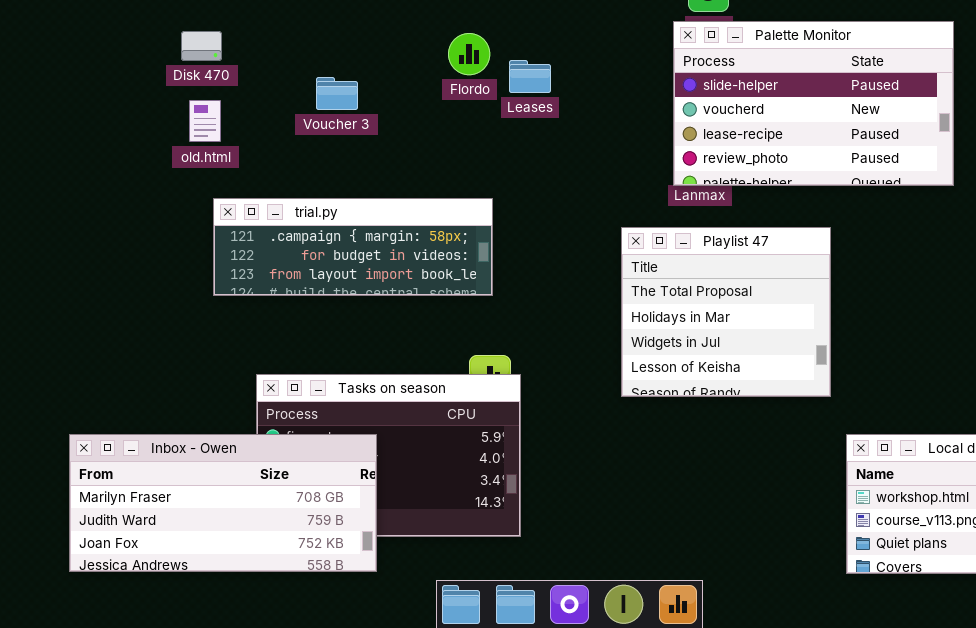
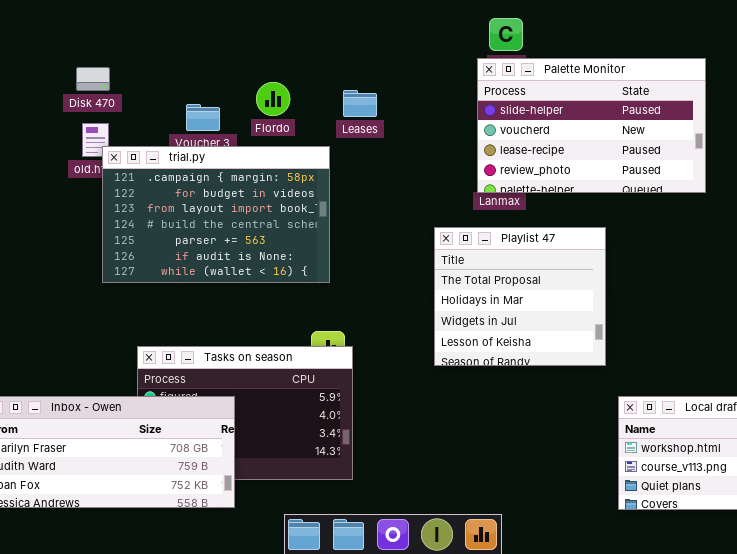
Flordo: [448,33,490,75] -> [256,82,290,116], moved
trial.py: [213,198,493,296] -> [102,146,330,283], resized

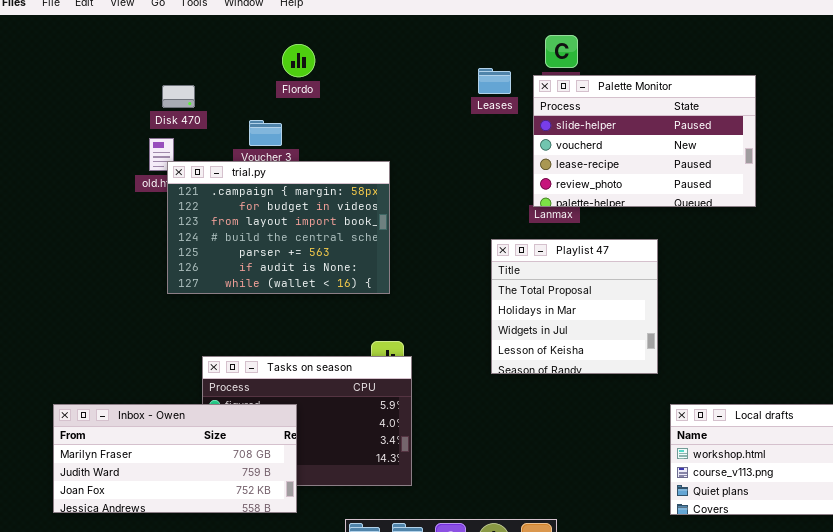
Disk 470: [76,67,110,91] -> [162,85,195,108], moved
Flordo: [256,82,290,116] -> [282,44,315,77], moved
Leases: [343,90,377,117] -> [478,68,511,94], moved

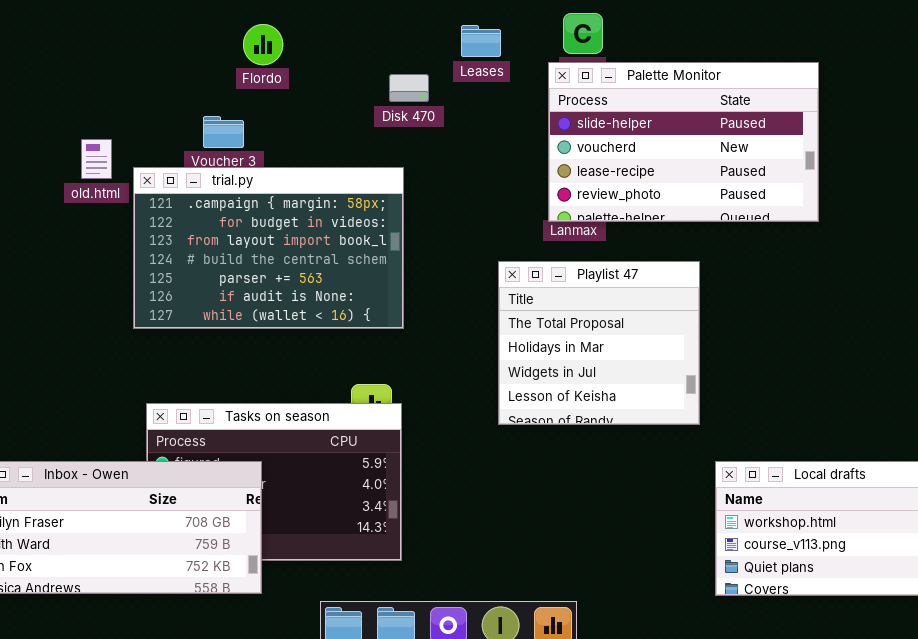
Leases: [478,68,511,94] -> [461,25,501,57], moved
Disk 470: [162,85,195,108] -> [389,74,429,102], moved
trial.py: [167,161,390,294] -> [133,167,404,329], moved

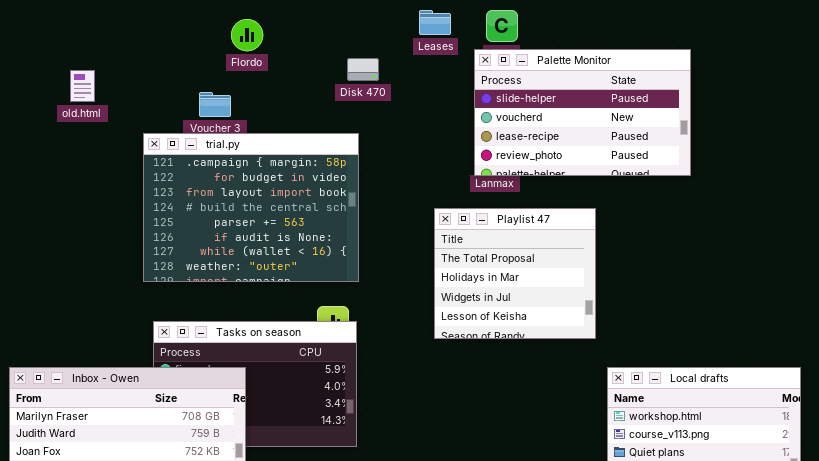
Leases: [461,25,501,57] -> [419,10,451,35], moved
old.html: [81,139,112,179] -> [70,70,95,102], moved
trial.py: [133,167,404,329] -> [143,133,359,282], resized

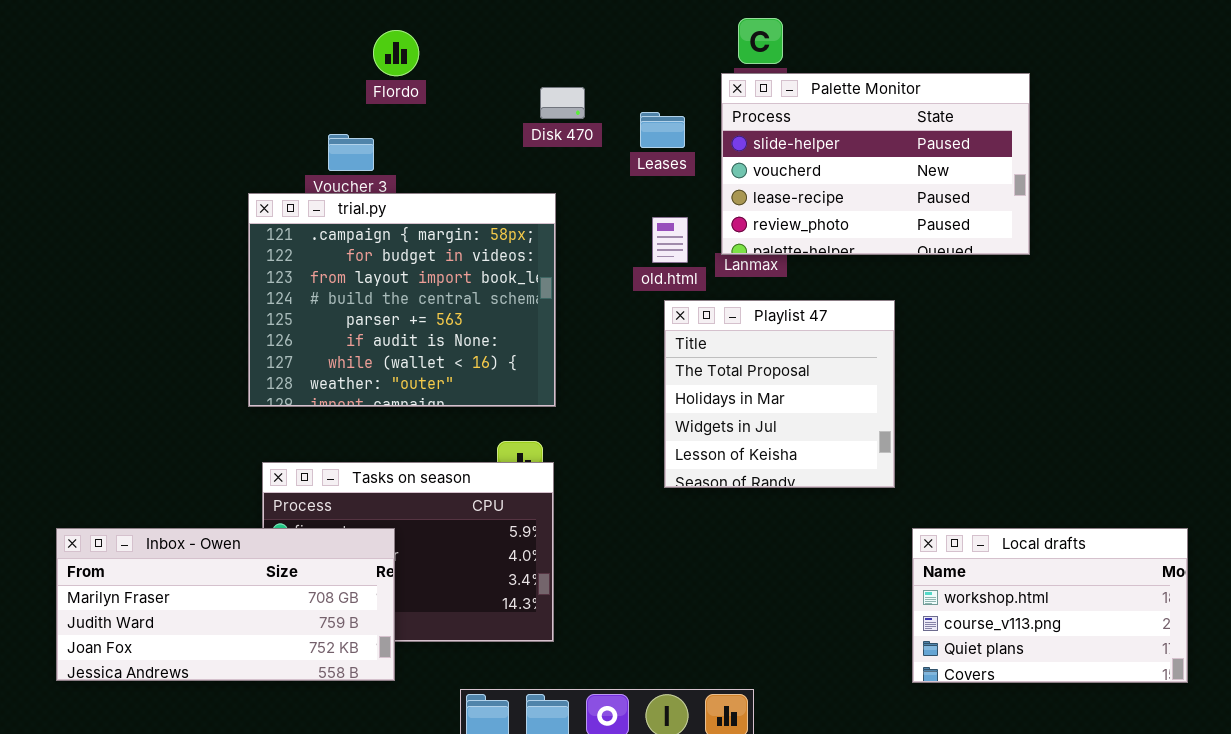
Leases: [419,10,451,35] -> [640,112,685,148], moved
old.html: [70,70,95,102] -> [652,217,688,263], moved

